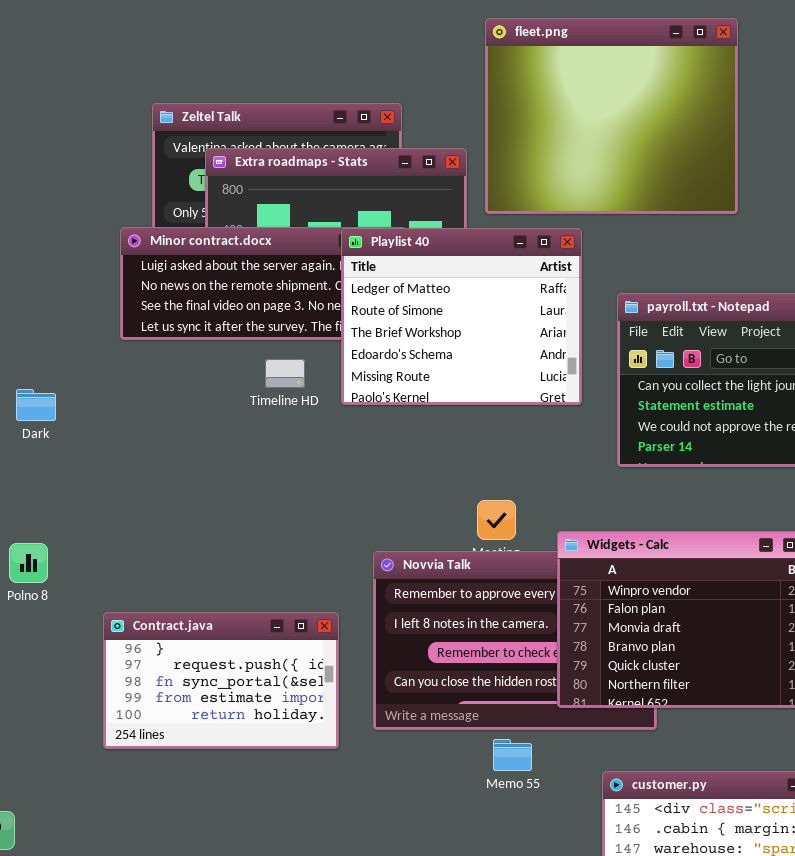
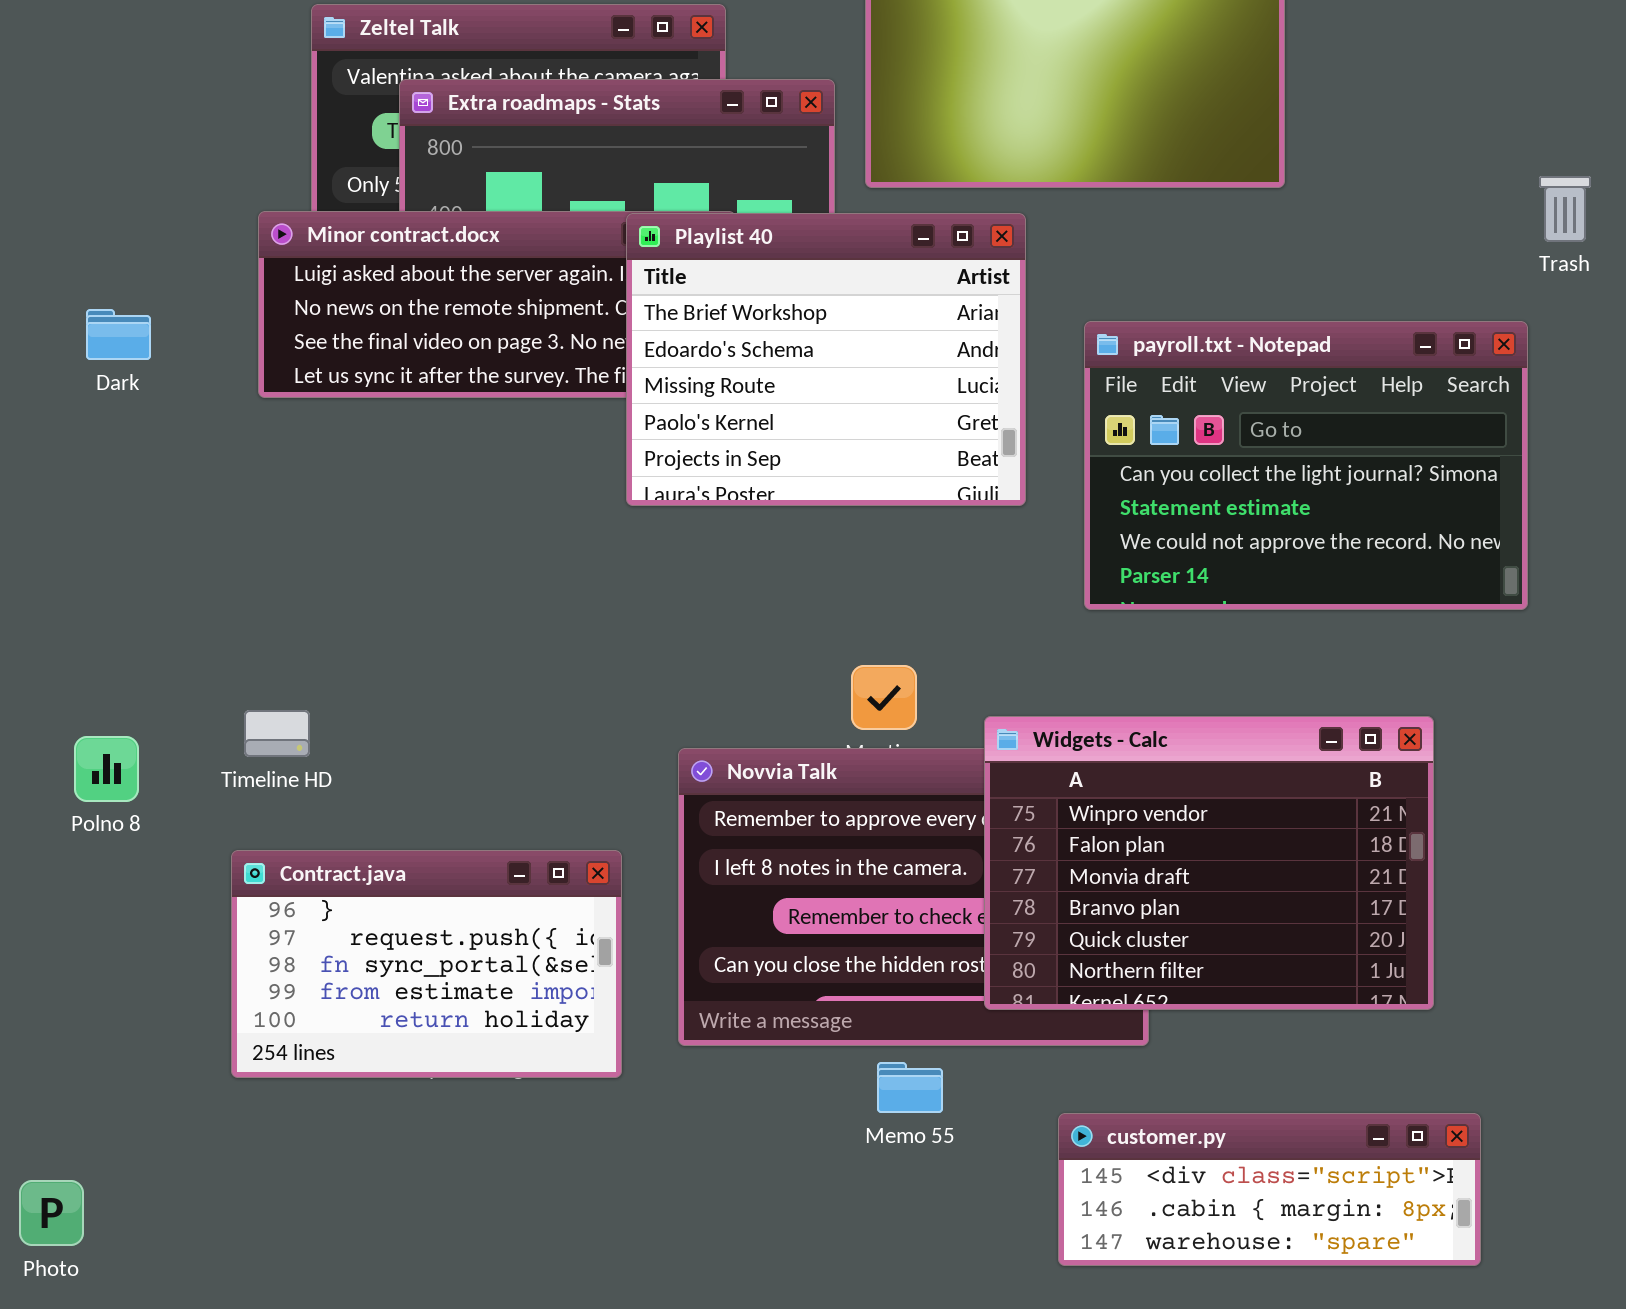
Playlist 40: [341,228,582,405] -> [626,213,1026,506], scrolled down 2 rows
Timeline HD: [265,359,305,388] -> [244,710,310,757], moved
Dark: [16,389,56,421] -> [86,309,151,360], moved

